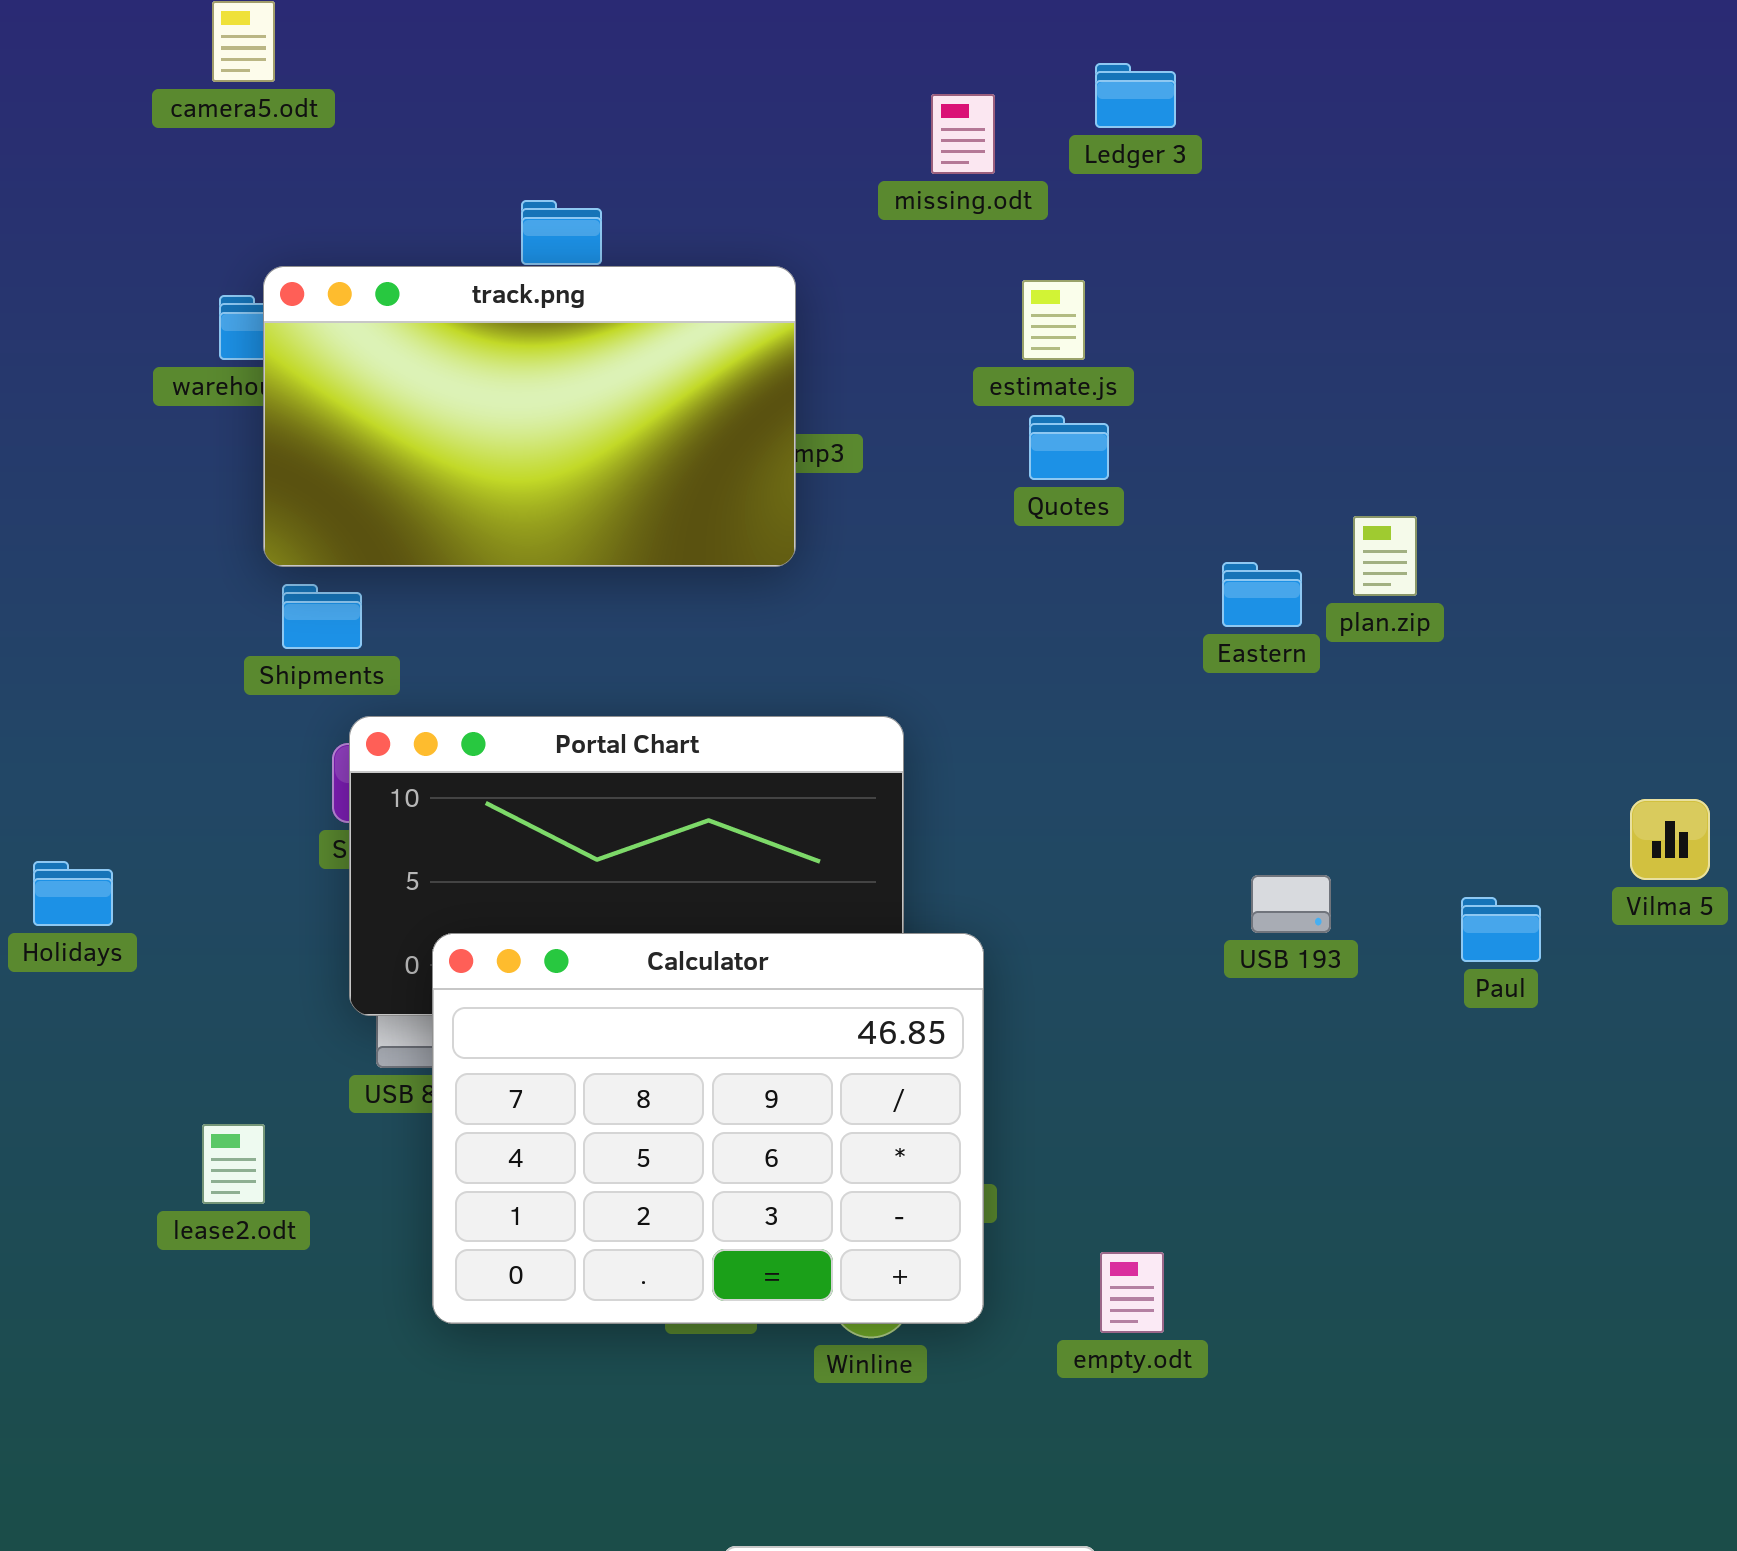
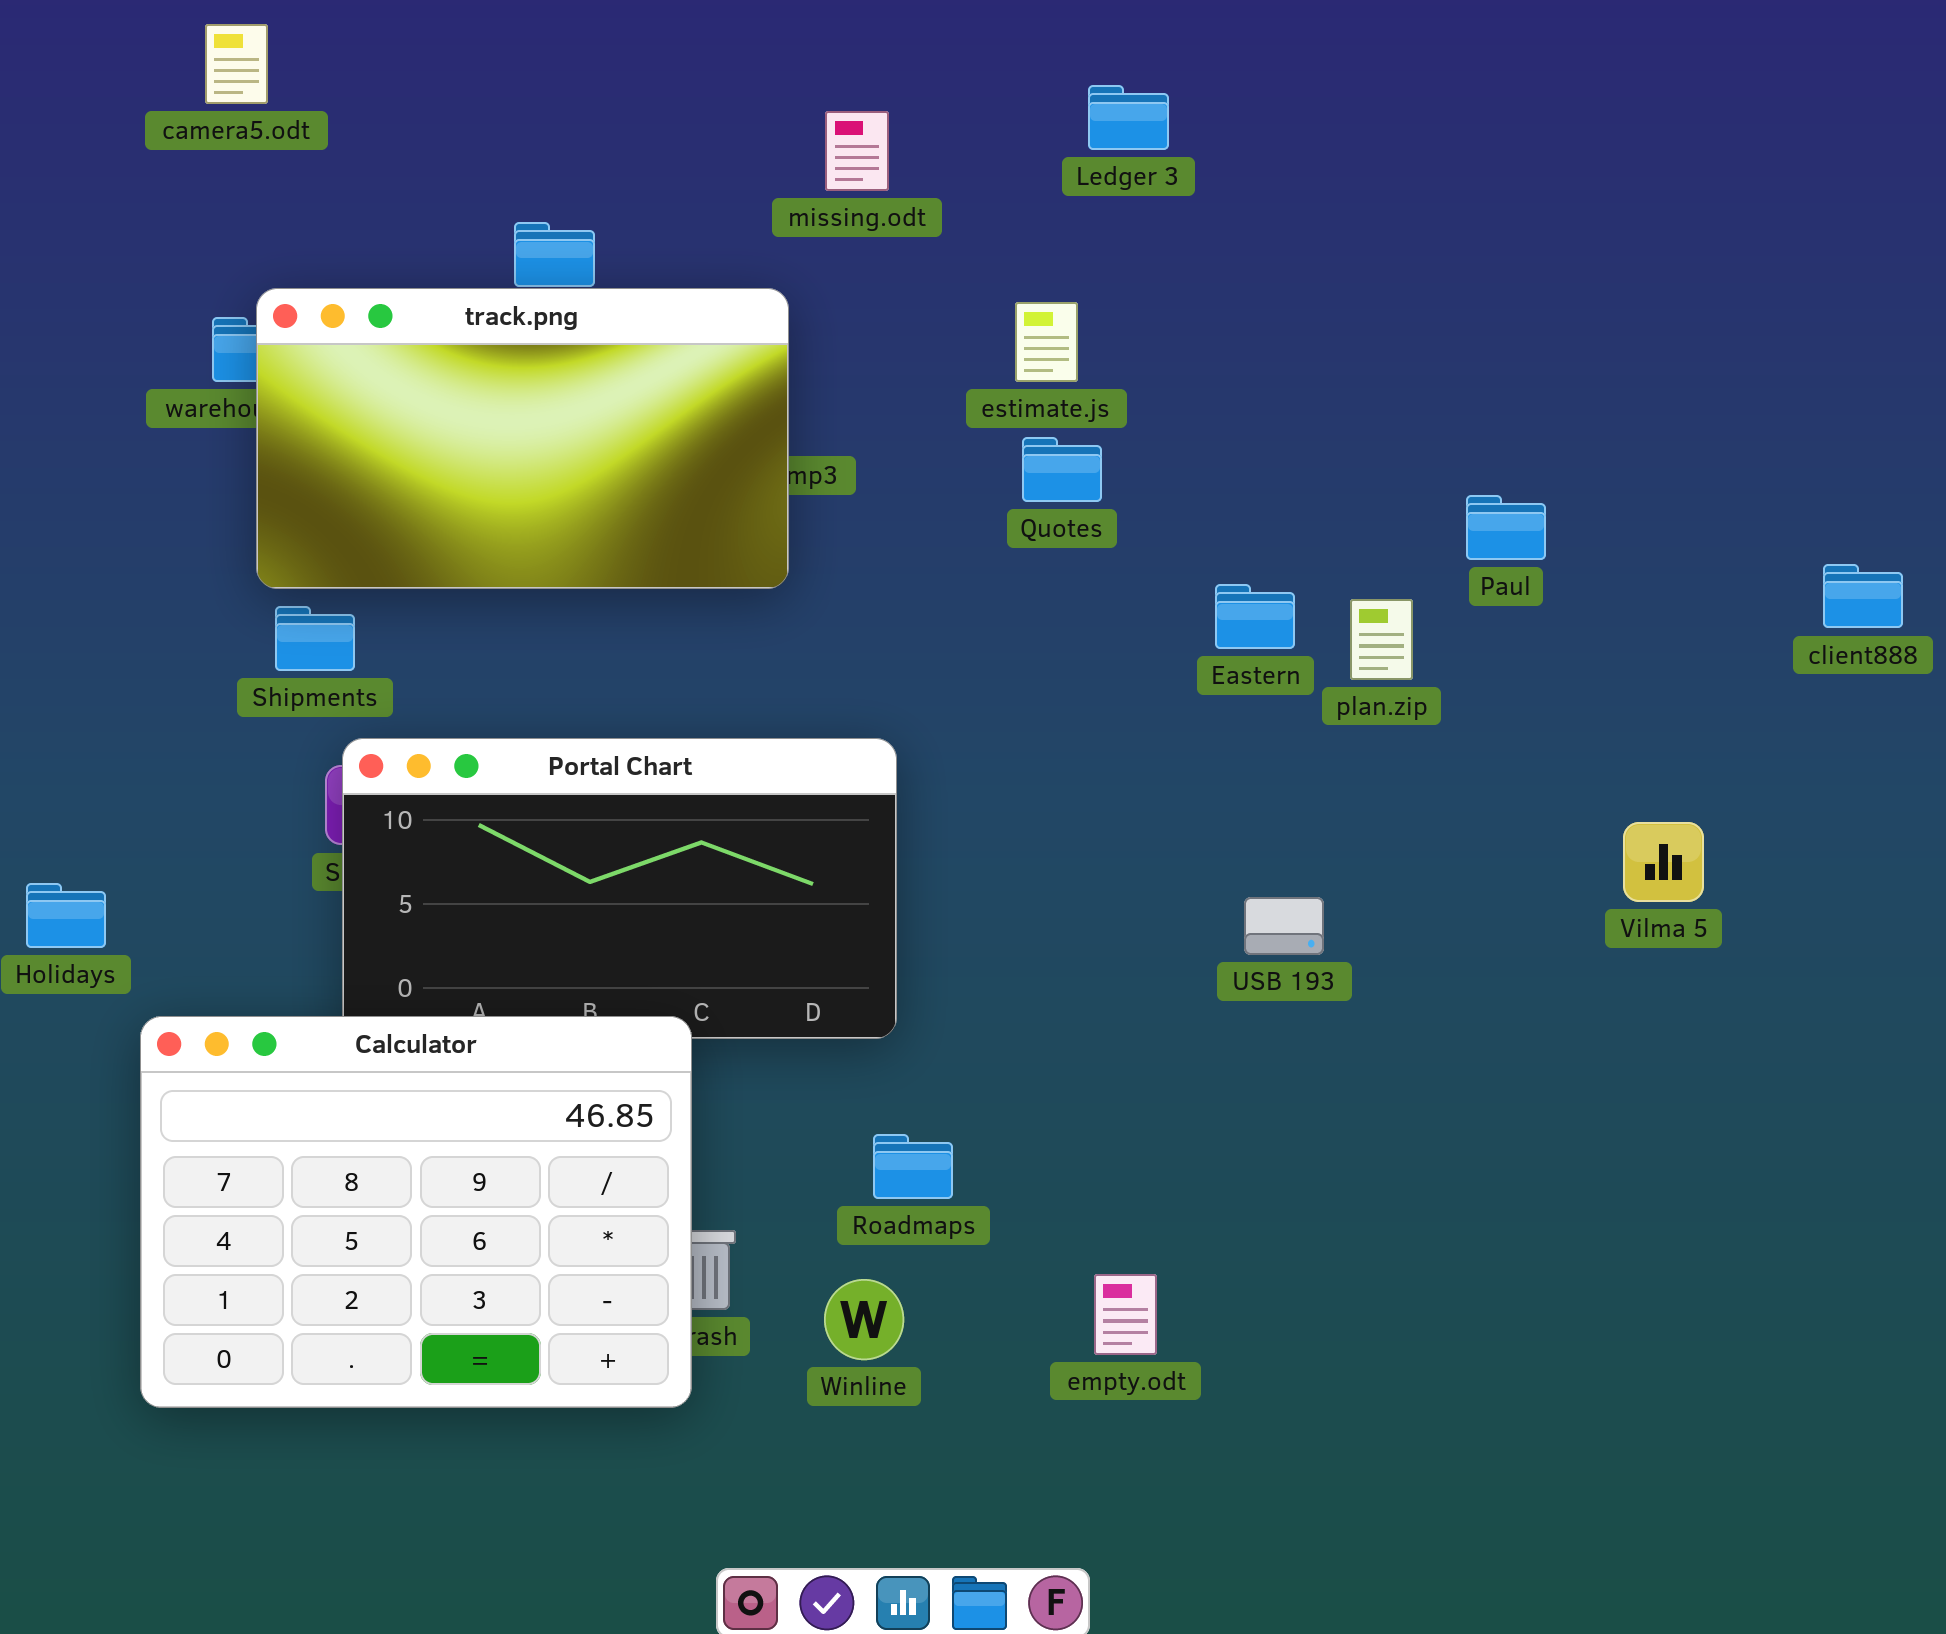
missing.odt: [931,94,995,174] -> [825,111,889,191], moved
plan.zip: [1353,516,1417,596] -> [1350,599,1413,680], moved
Paul: [1461,897,1541,962] -> [1466,495,1546,560], moved
Calculator: [432,933,984,1324] -> [140,1016,692,1408], moved

